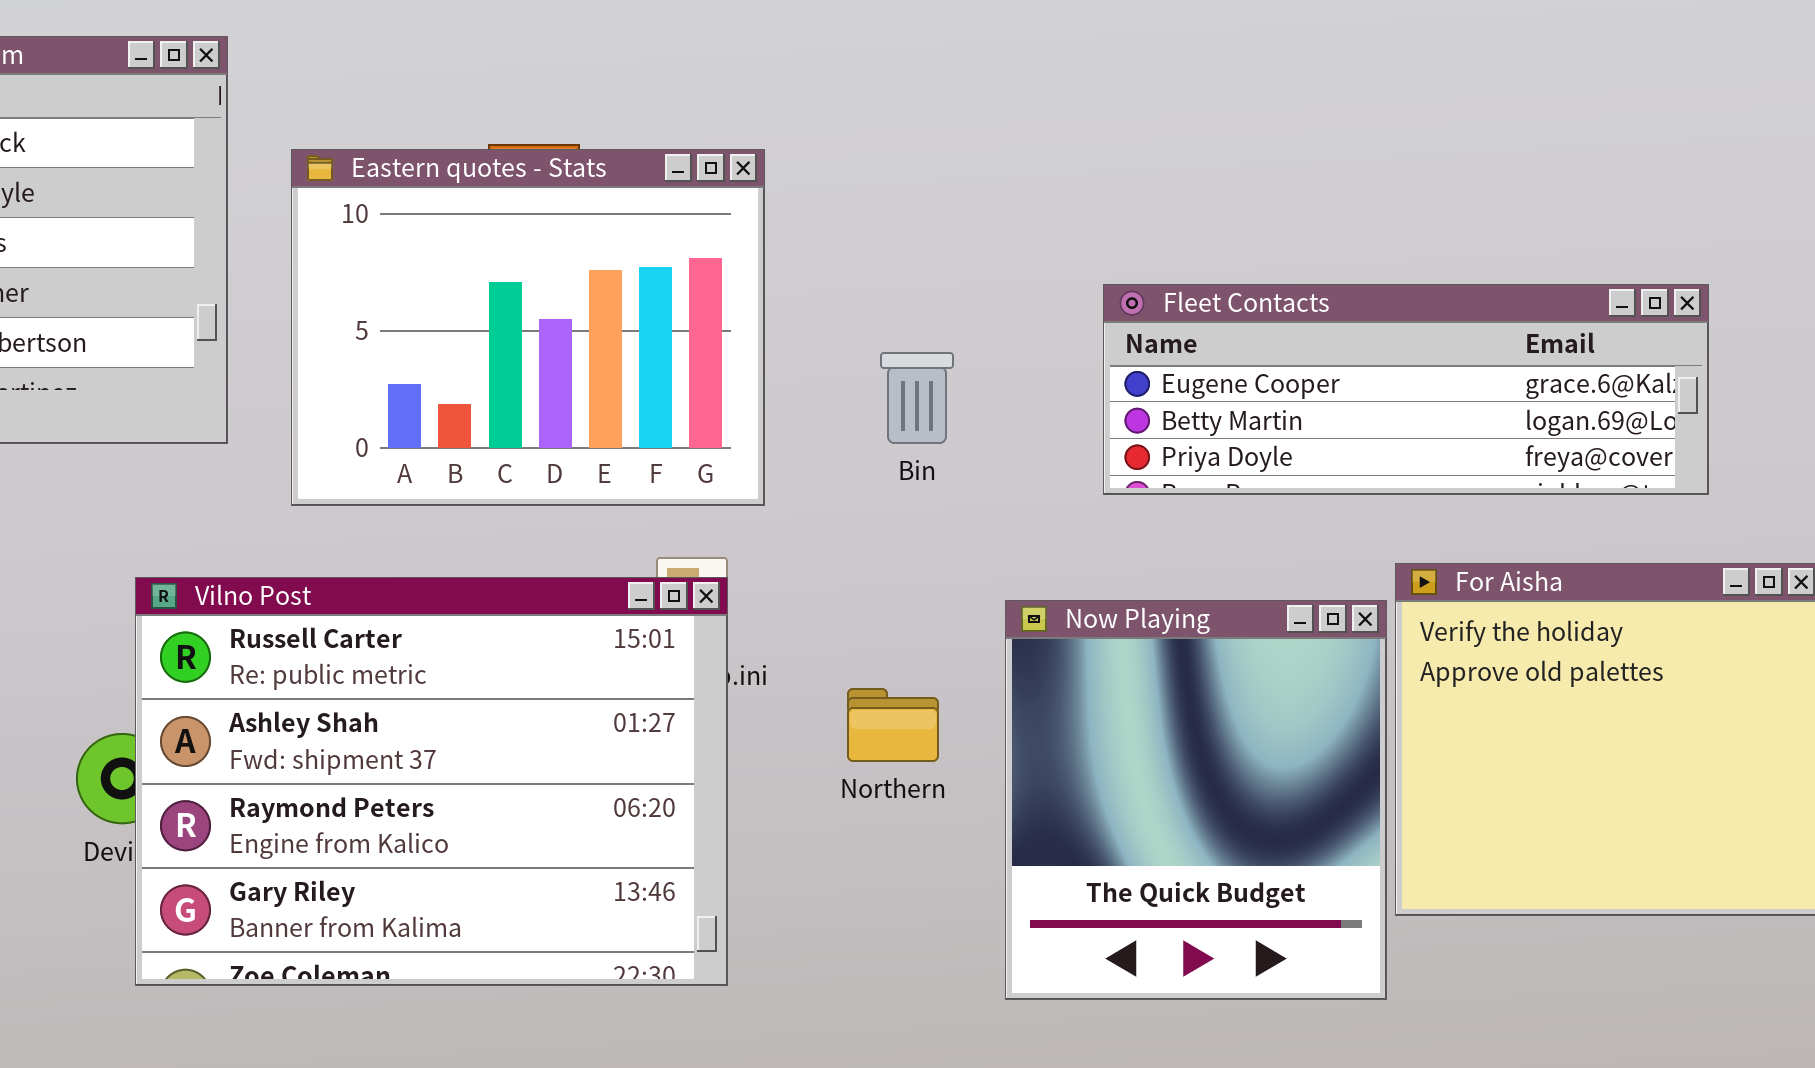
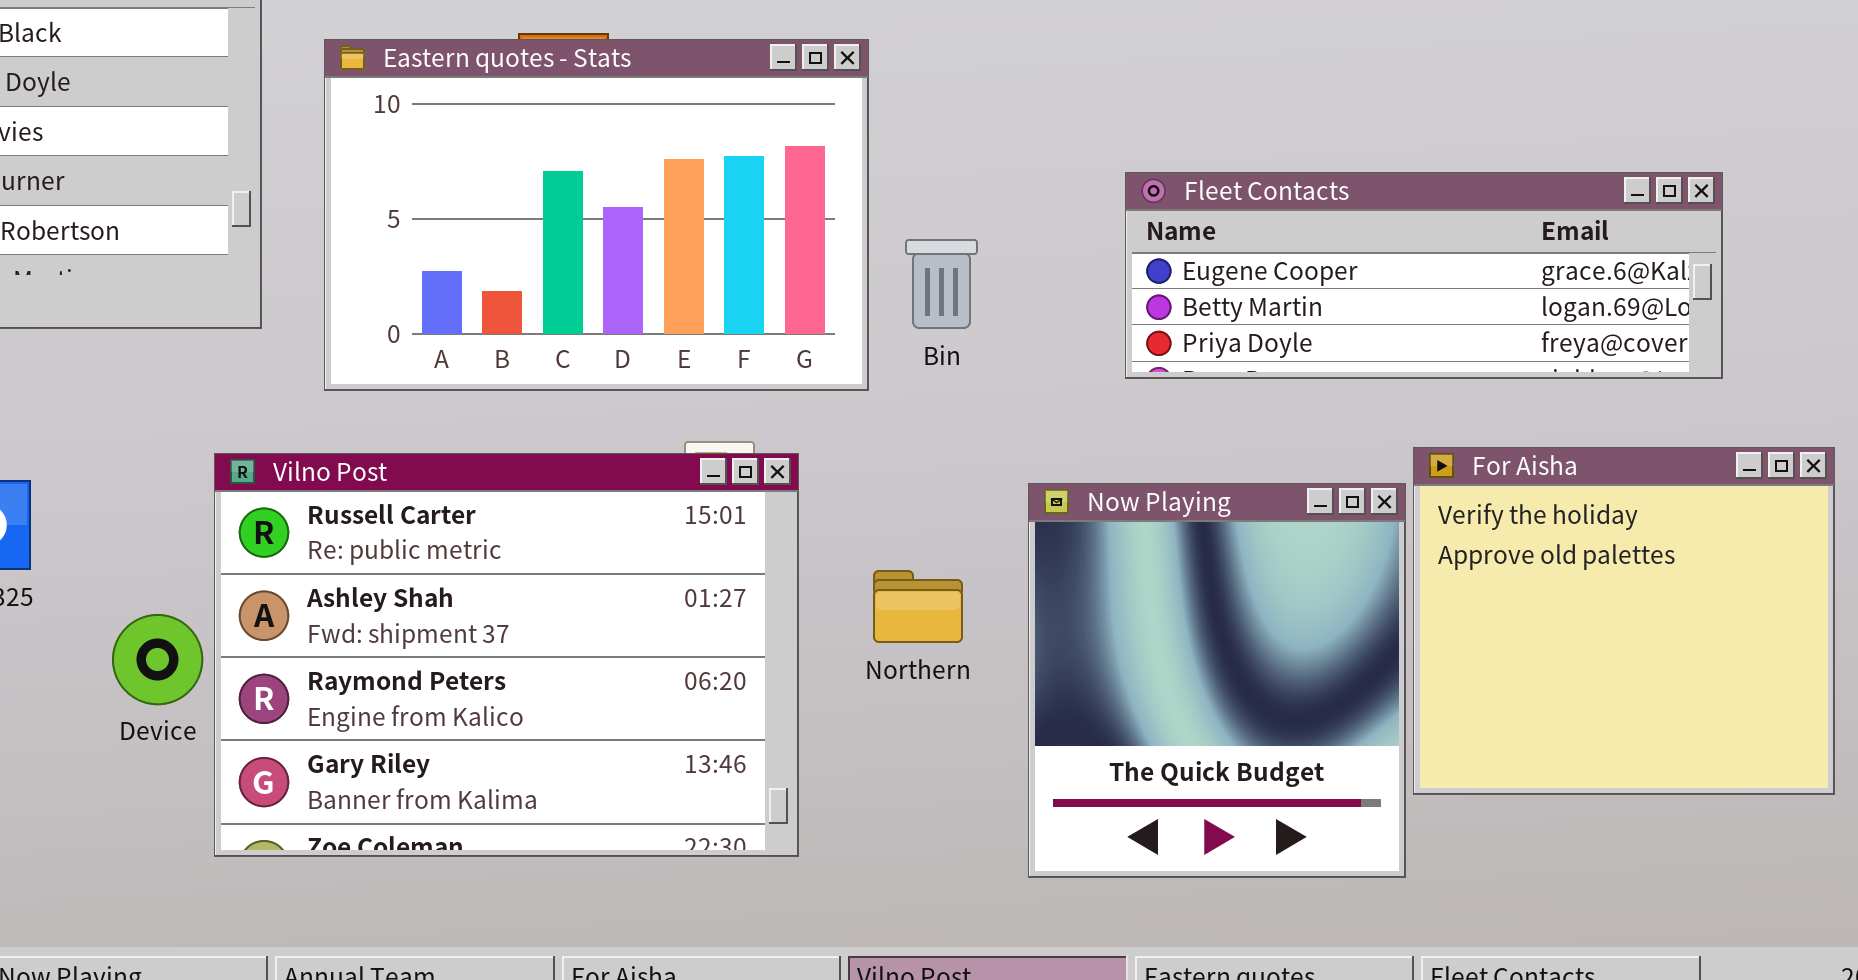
Eastern quotes - Stats: [291,149,765,506] -> [324,39,869,391], resized
Vilno Post: [135,577,728,986] -> [214,453,799,857], moved

